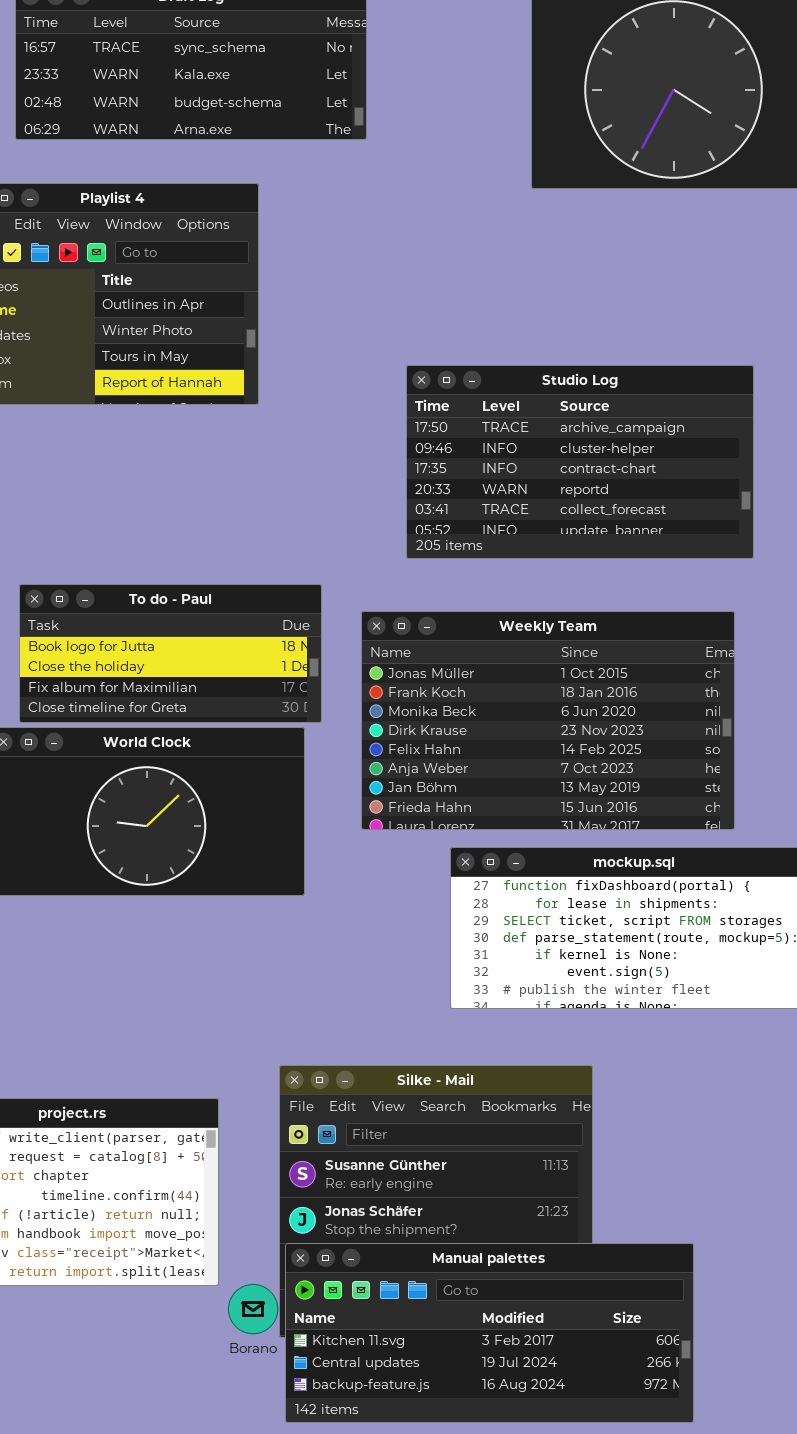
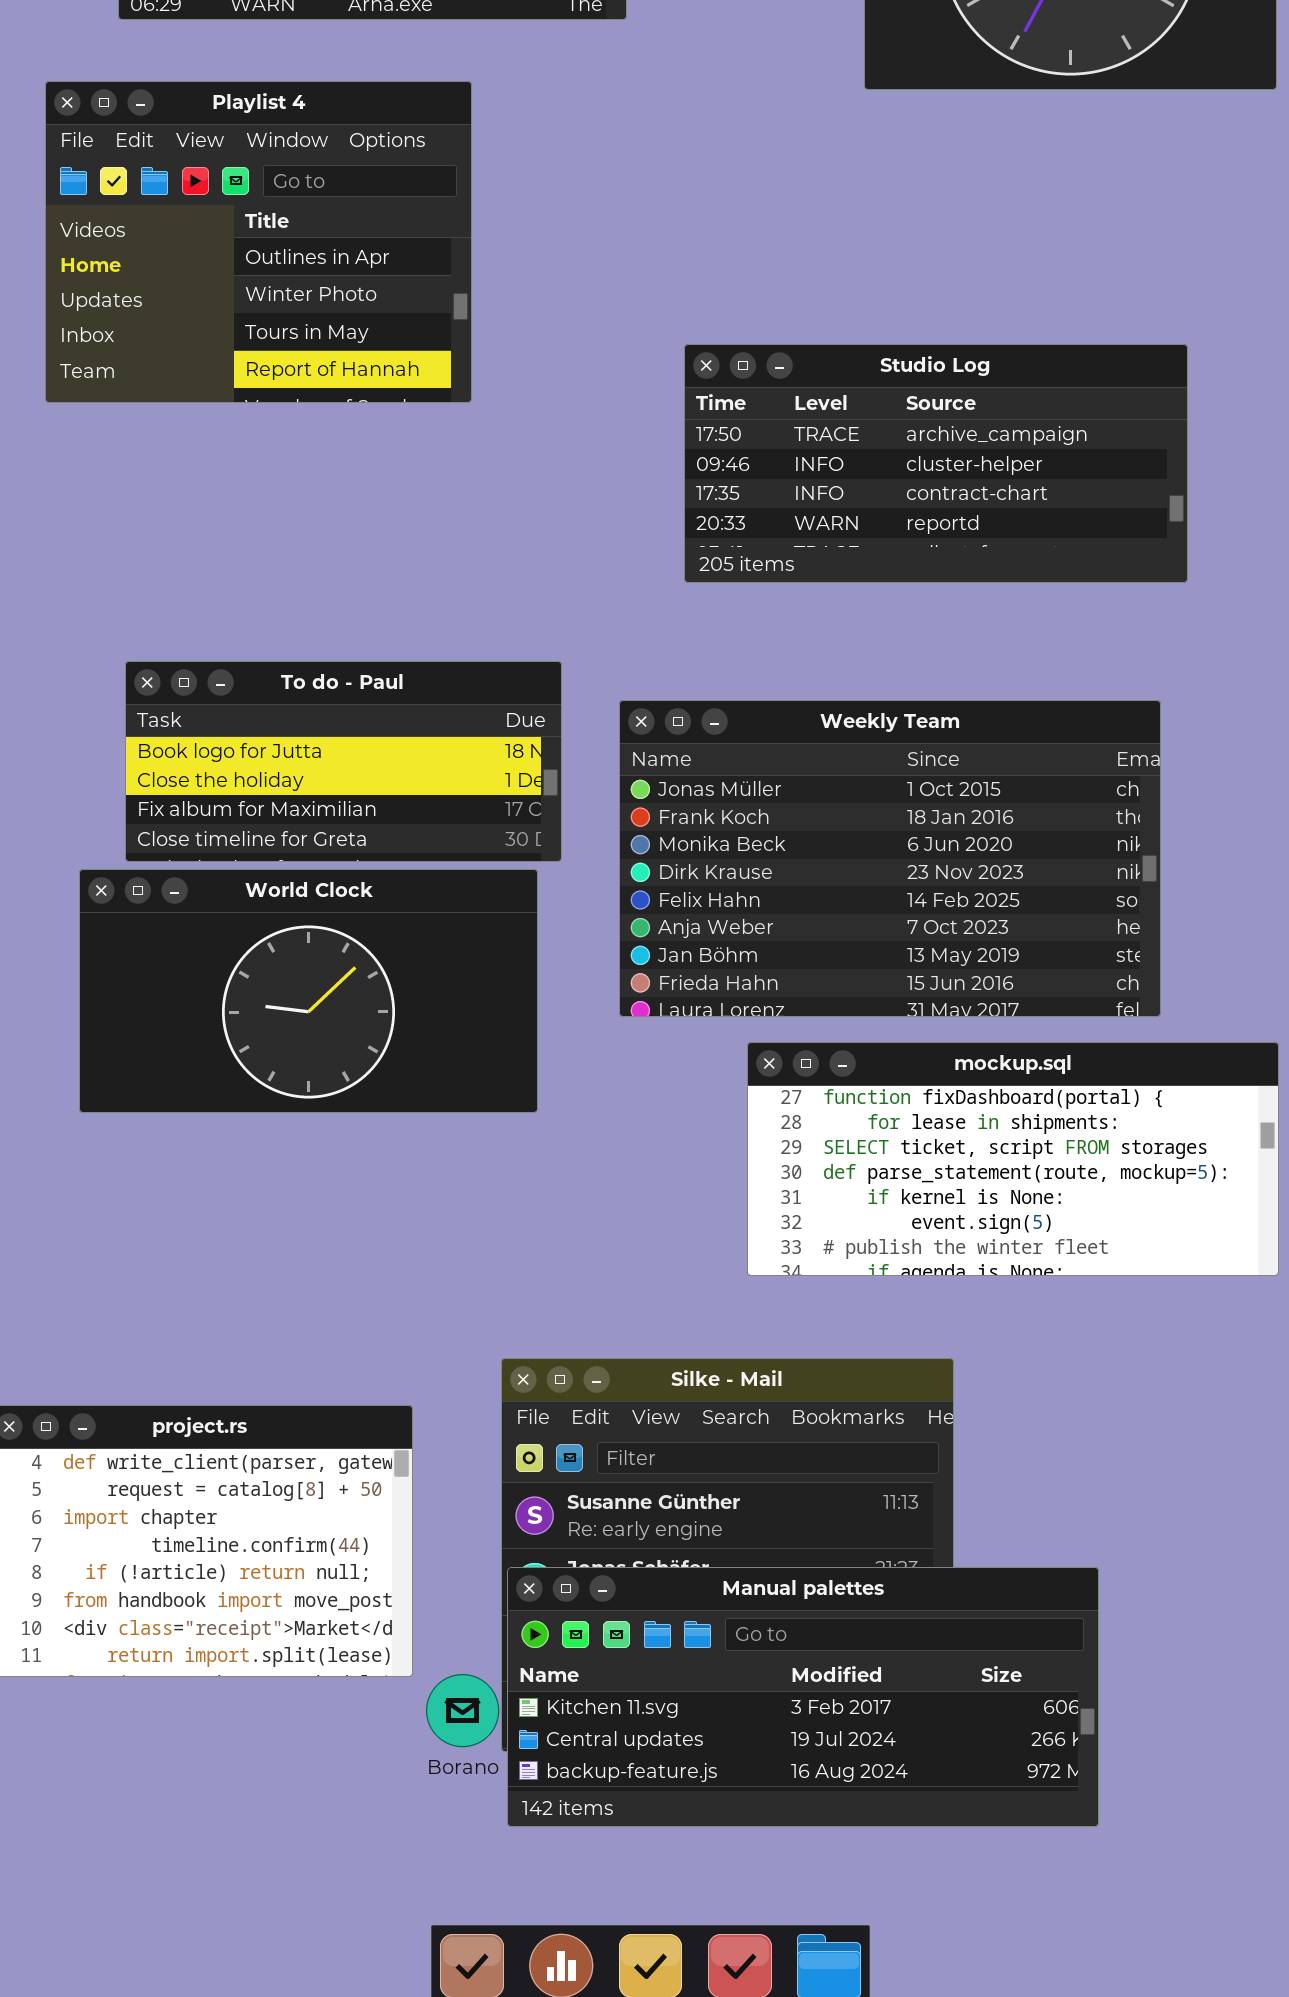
Studio Log: [406,365,754,559] -> [684,344,1188,583], resized
Manual palettes: [285,1243,694,1423] -> [507,1567,1099,1827], moved

